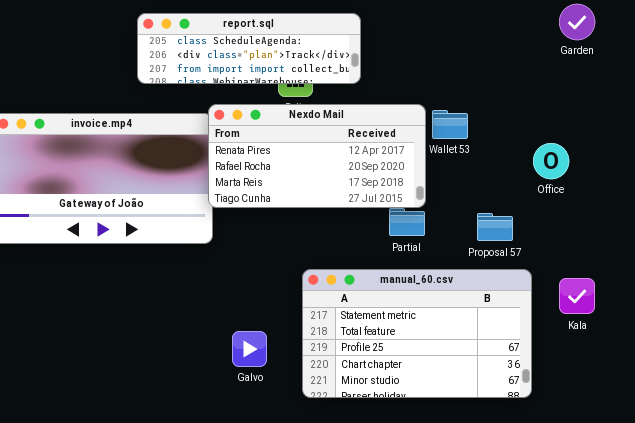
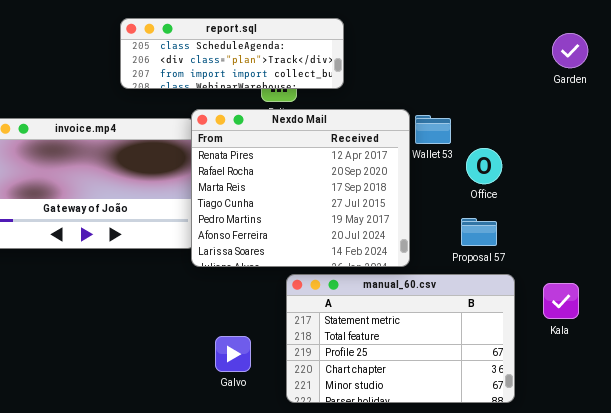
Garden: [559,4,595,40] -> [552,33,588,68], moved
Nexdo Mail: [208,104,426,208] -> [191,109,410,267], resized
Office: [533,143,569,179] -> [466,148,502,184], moved

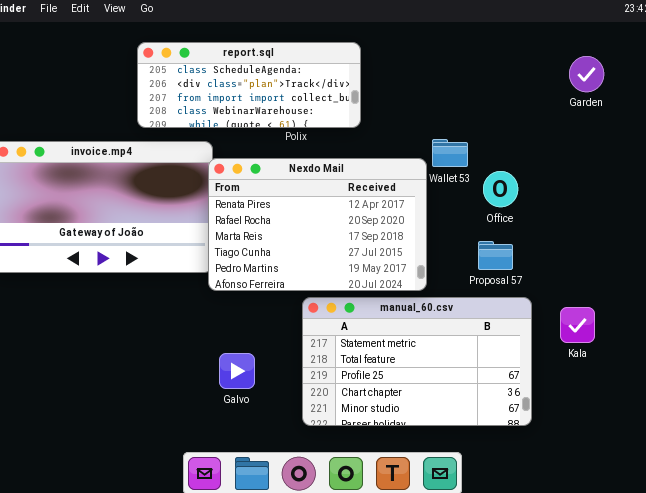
report.sql: [120,18,344,89] -> [137,42,361,128], resized
Nexdo Mail: [191,109,410,267] -> [208,158,427,291], resized
Galvo: [215,336,251,372] -> [219,353,255,389], moved

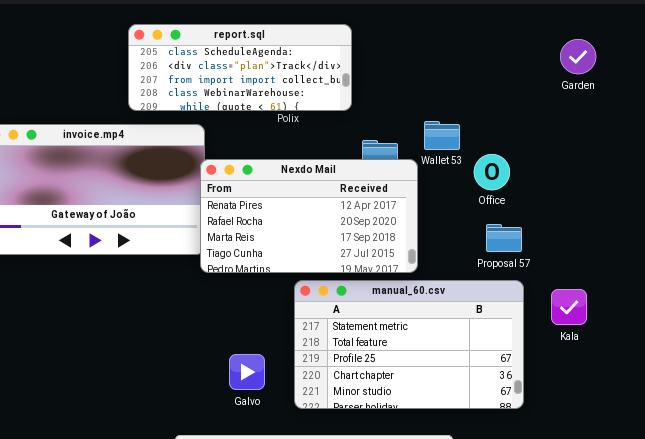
Nexdo Mail: [208,158,427,291] -> [200,159,418,273], resized
Proposal 57: [478,241,513,270] -> [486,224,522,252], moved
Galvo: [219,353,255,389] -> [229,354,265,390], moved

